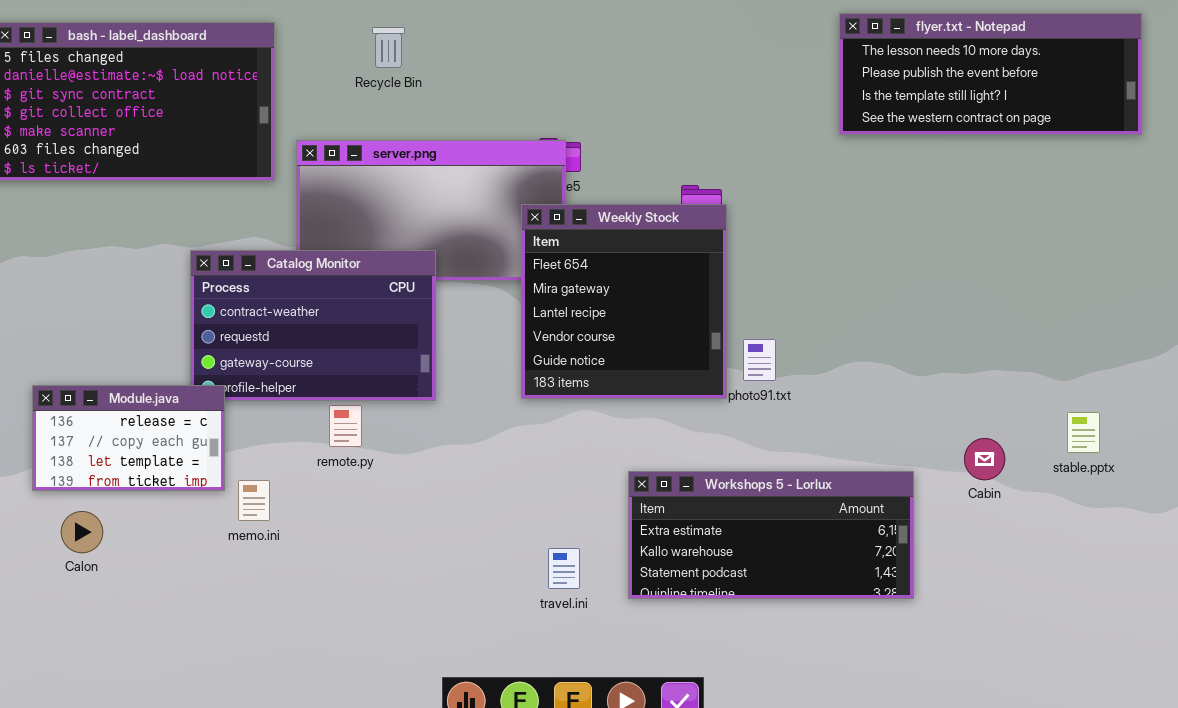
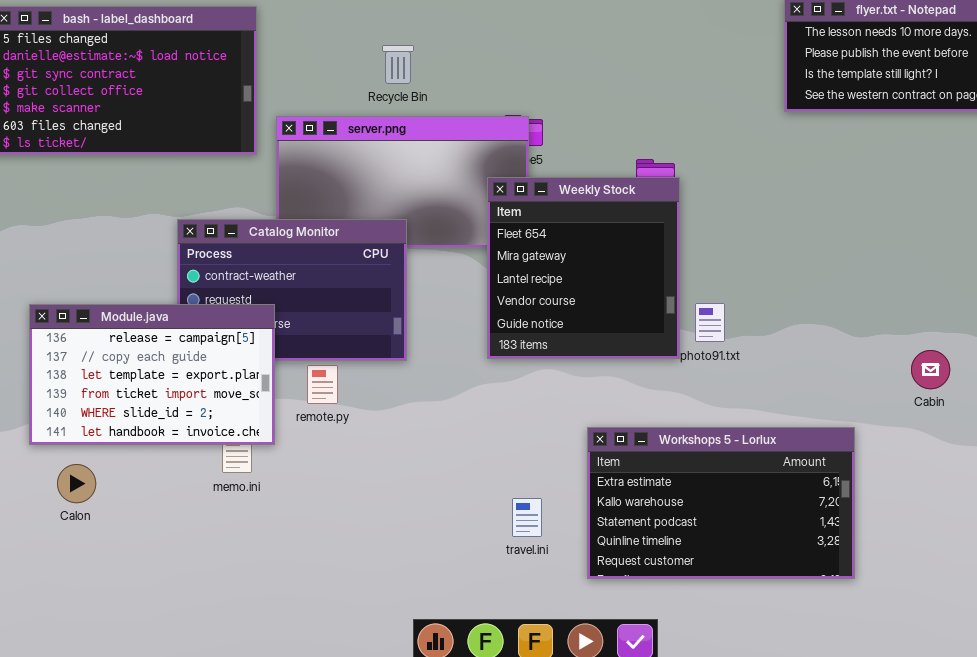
Recycle Bin: [372,27,405,68] -> [382,45,414,84], moved
Module.java: [32,385,225,491] -> [29,304,275,445], resized
Cabin: [964,438,1005,480] -> [911,350,950,389], moved
Workshops 5 - Lorlux: [628,471,914,599] -> [587,427,855,579], resized

